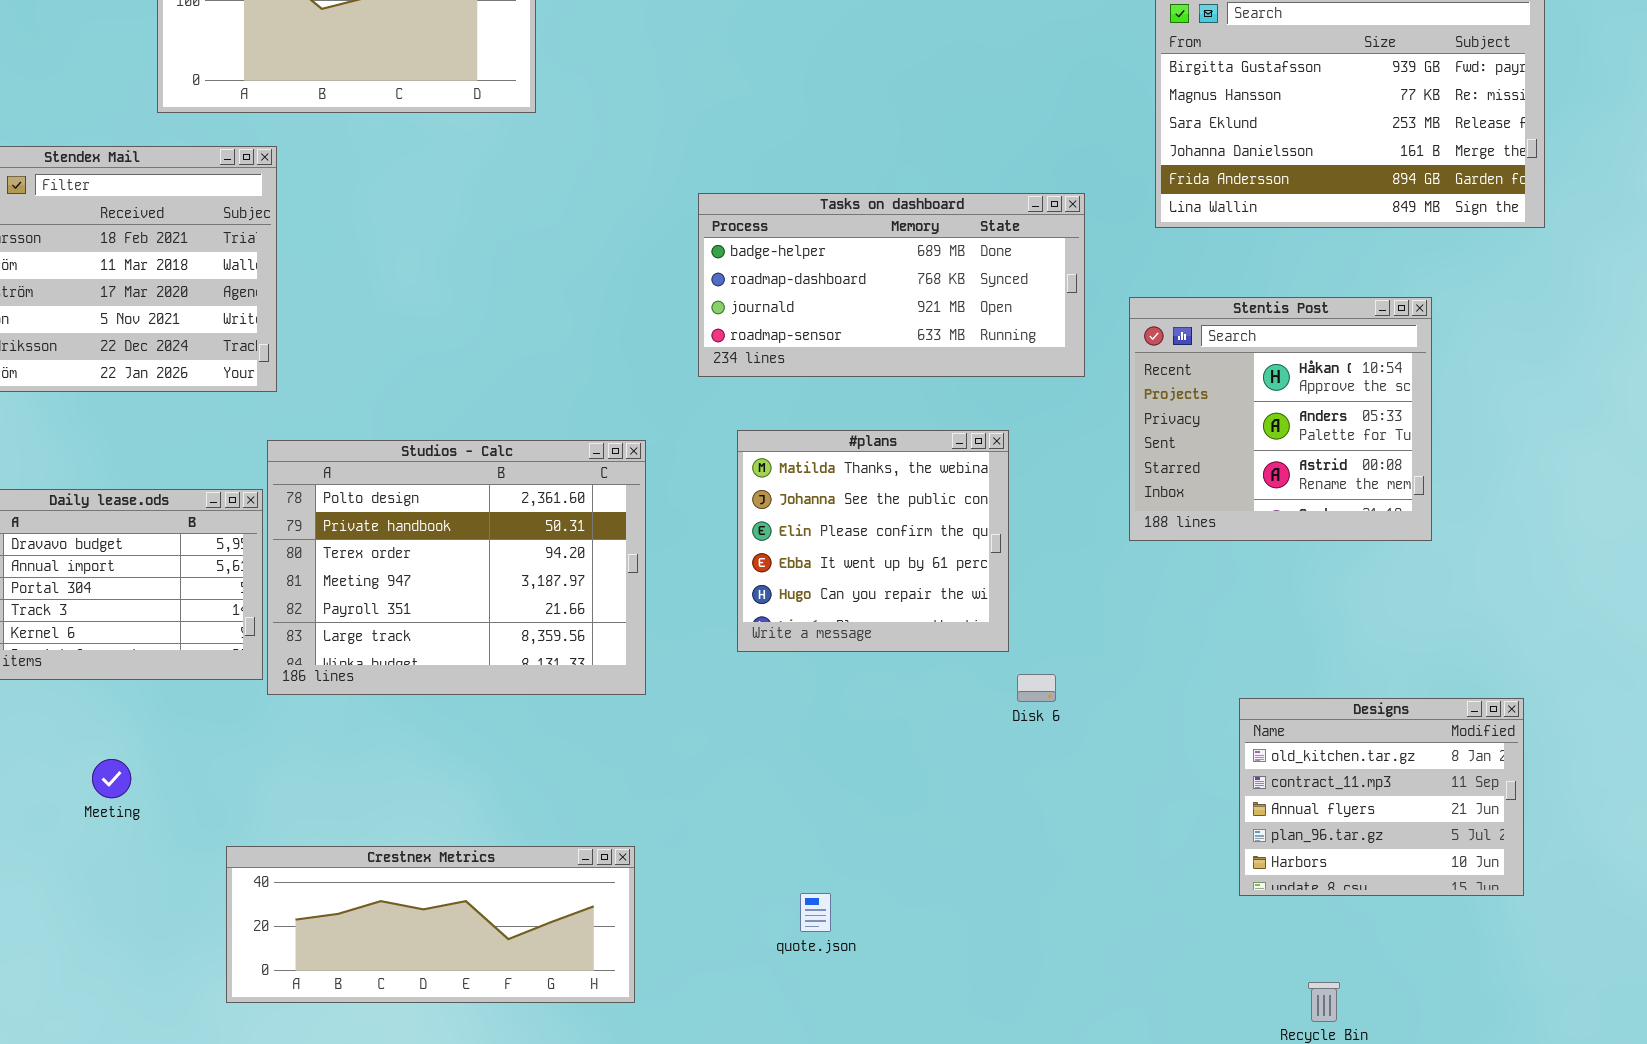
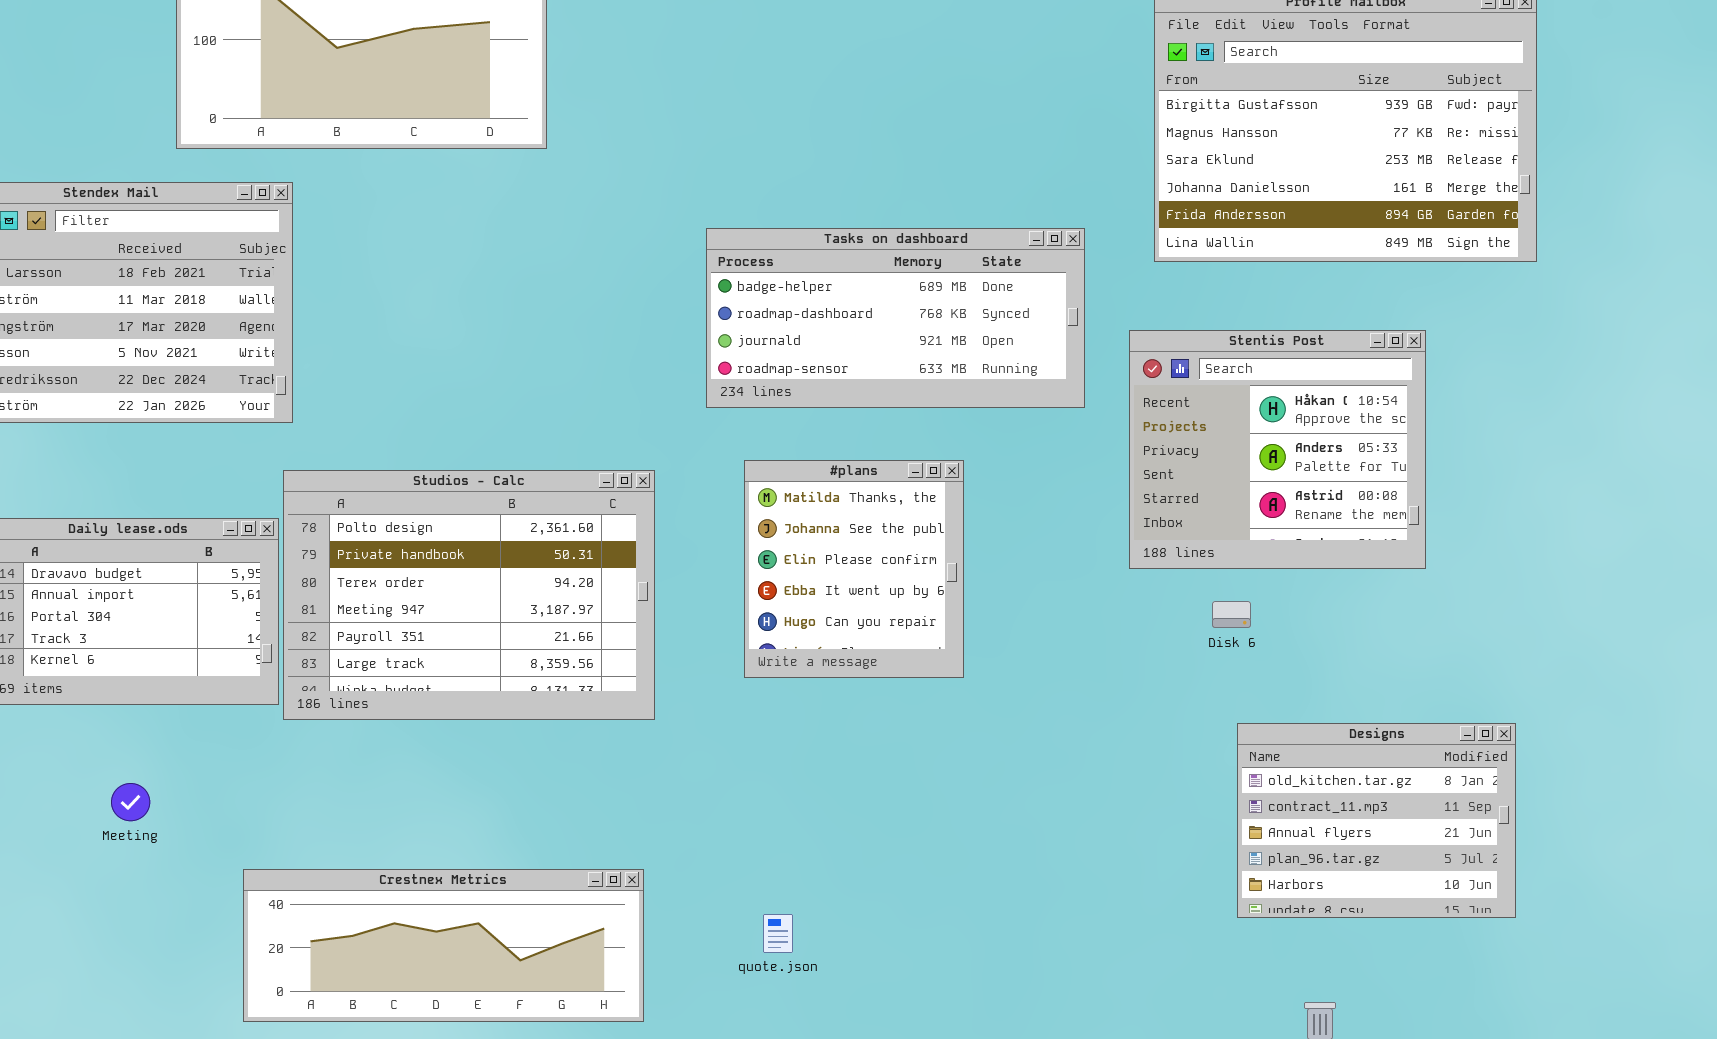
#plans: [737,430,1009,652] -> [744,460,964,678], resized
Disk 6: [1017,674,1056,702] -> [1212,601,1251,628], moved
quote.json: [800,893,831,932] -> [763,914,793,953], moved

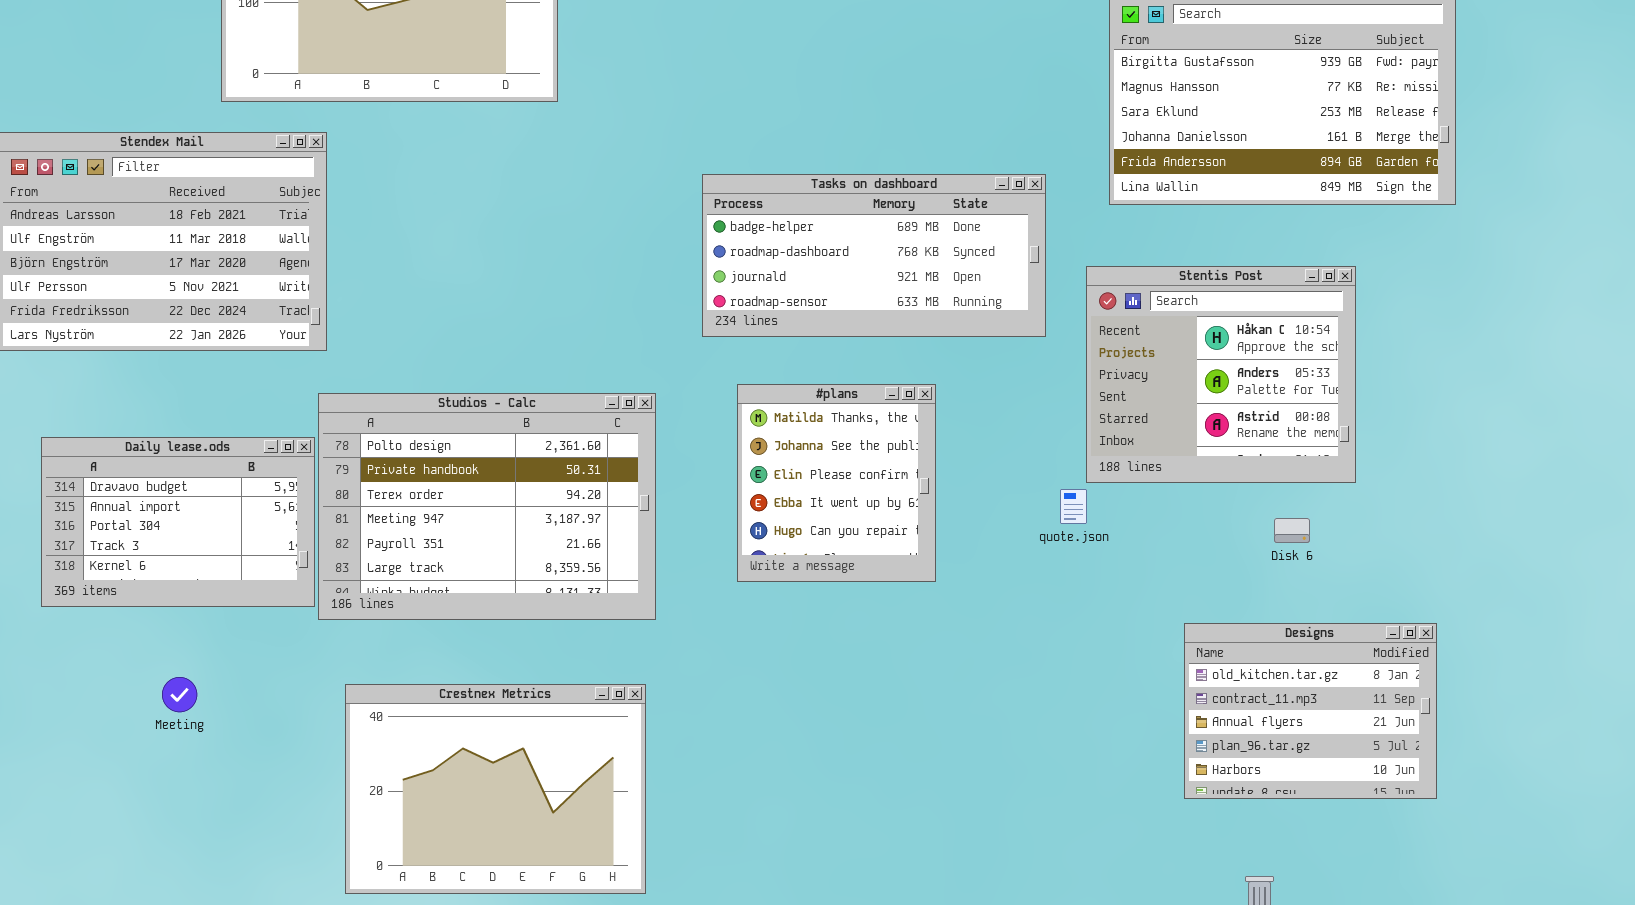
Disk 6: [1212,601,1251,628] -> [1274,518,1310,543], moved
Crestnex Metrics: [243,869,644,1022] -> [345,684,646,894], resized
quote.json: [763,914,793,953] -> [1060,489,1087,524], moved

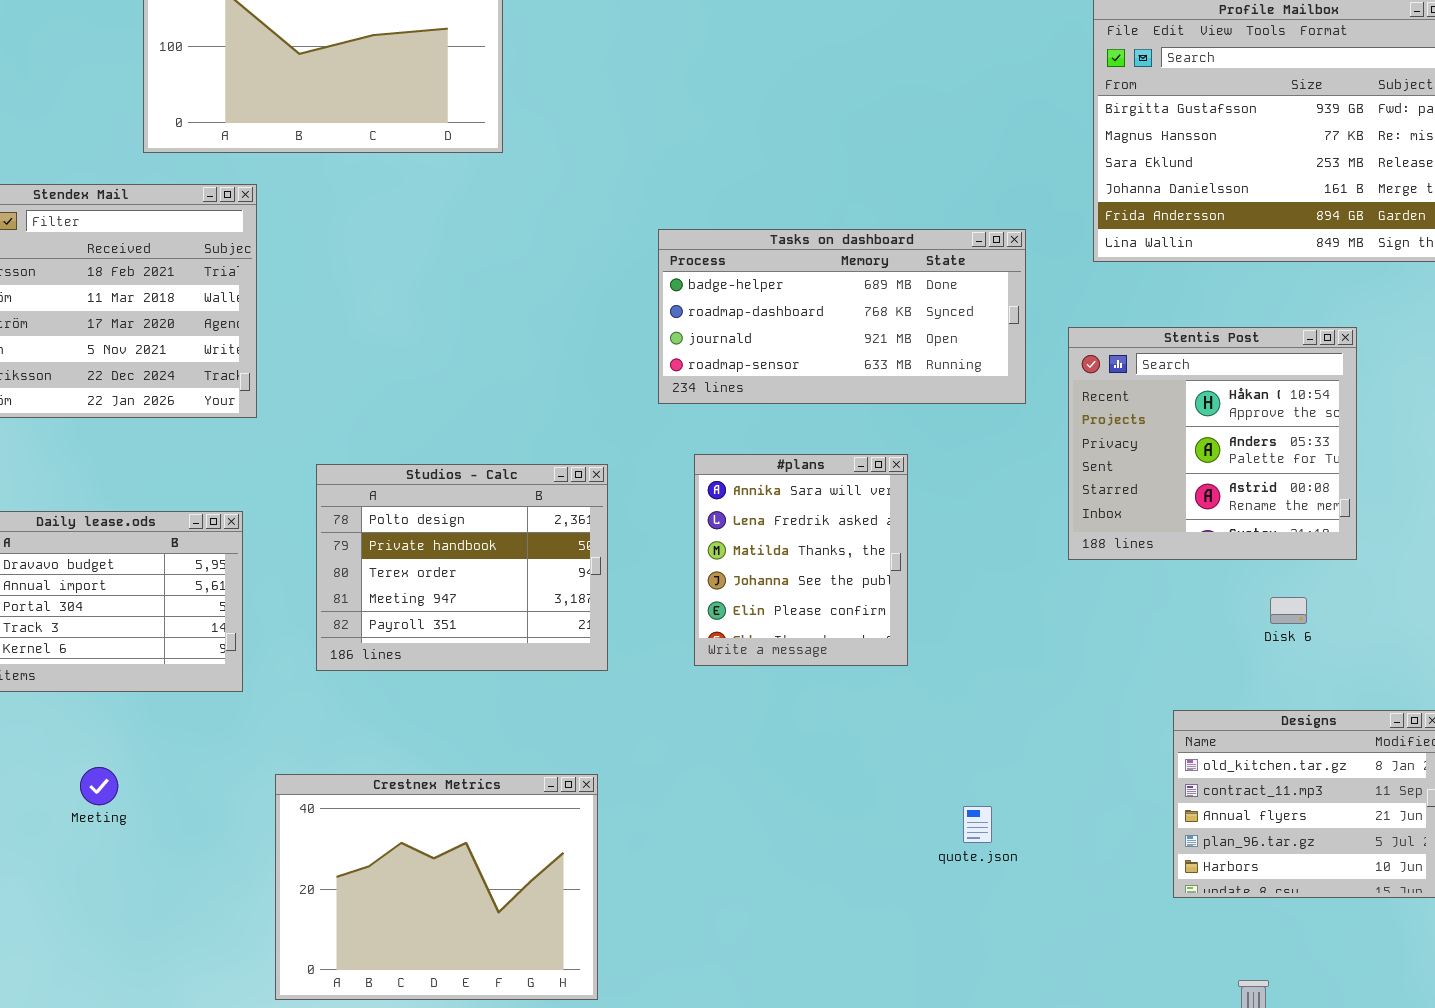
#plans: [737,384,936,582] -> [694,454,908,666], scrolled up 2 rows
Studios - Calc: [318,393,656,620] -> [316,464,608,671], resized
quote.json: [1060,489,1087,524] -> [963,806,992,843], moved

